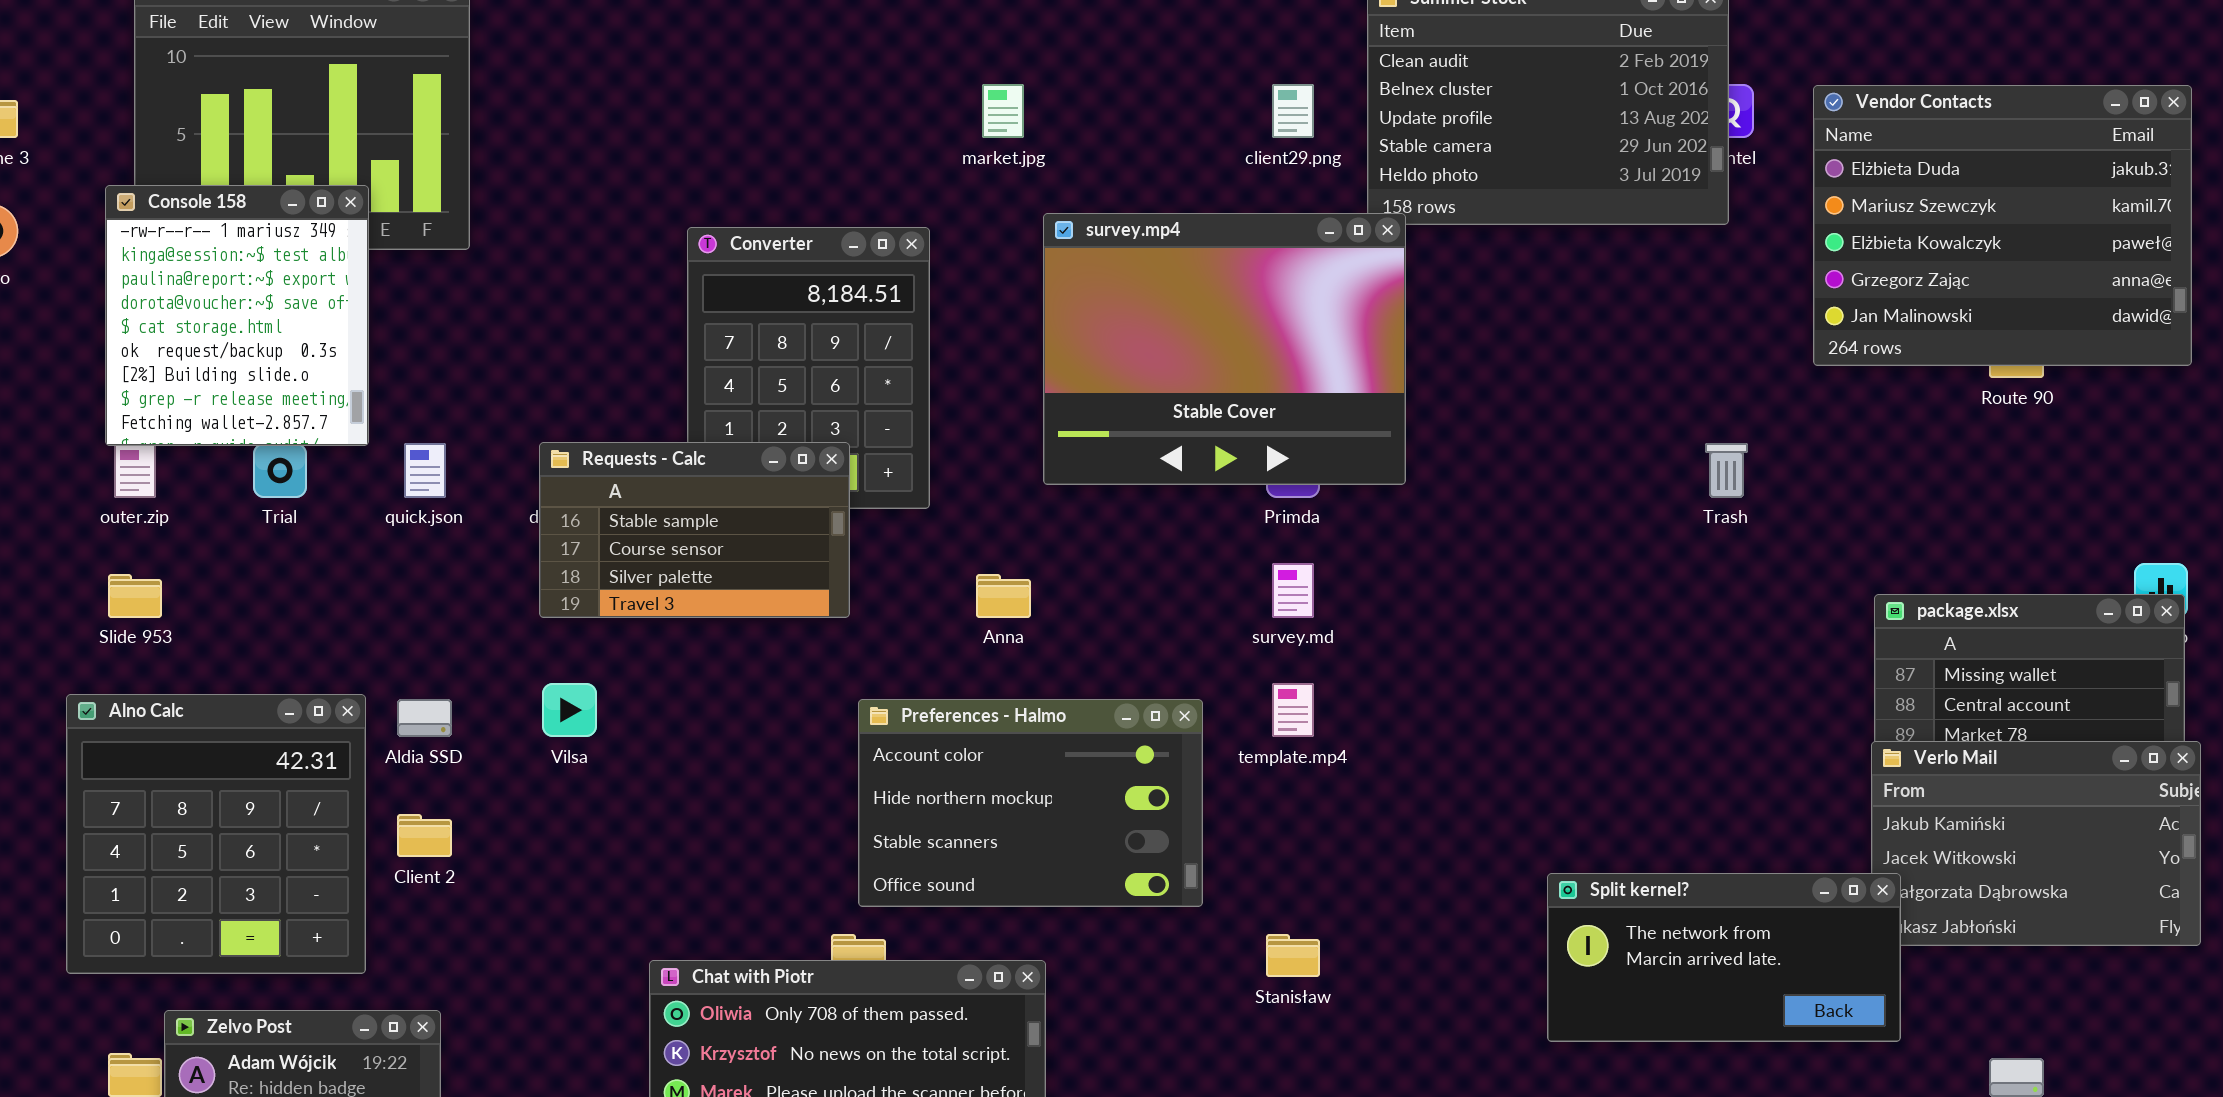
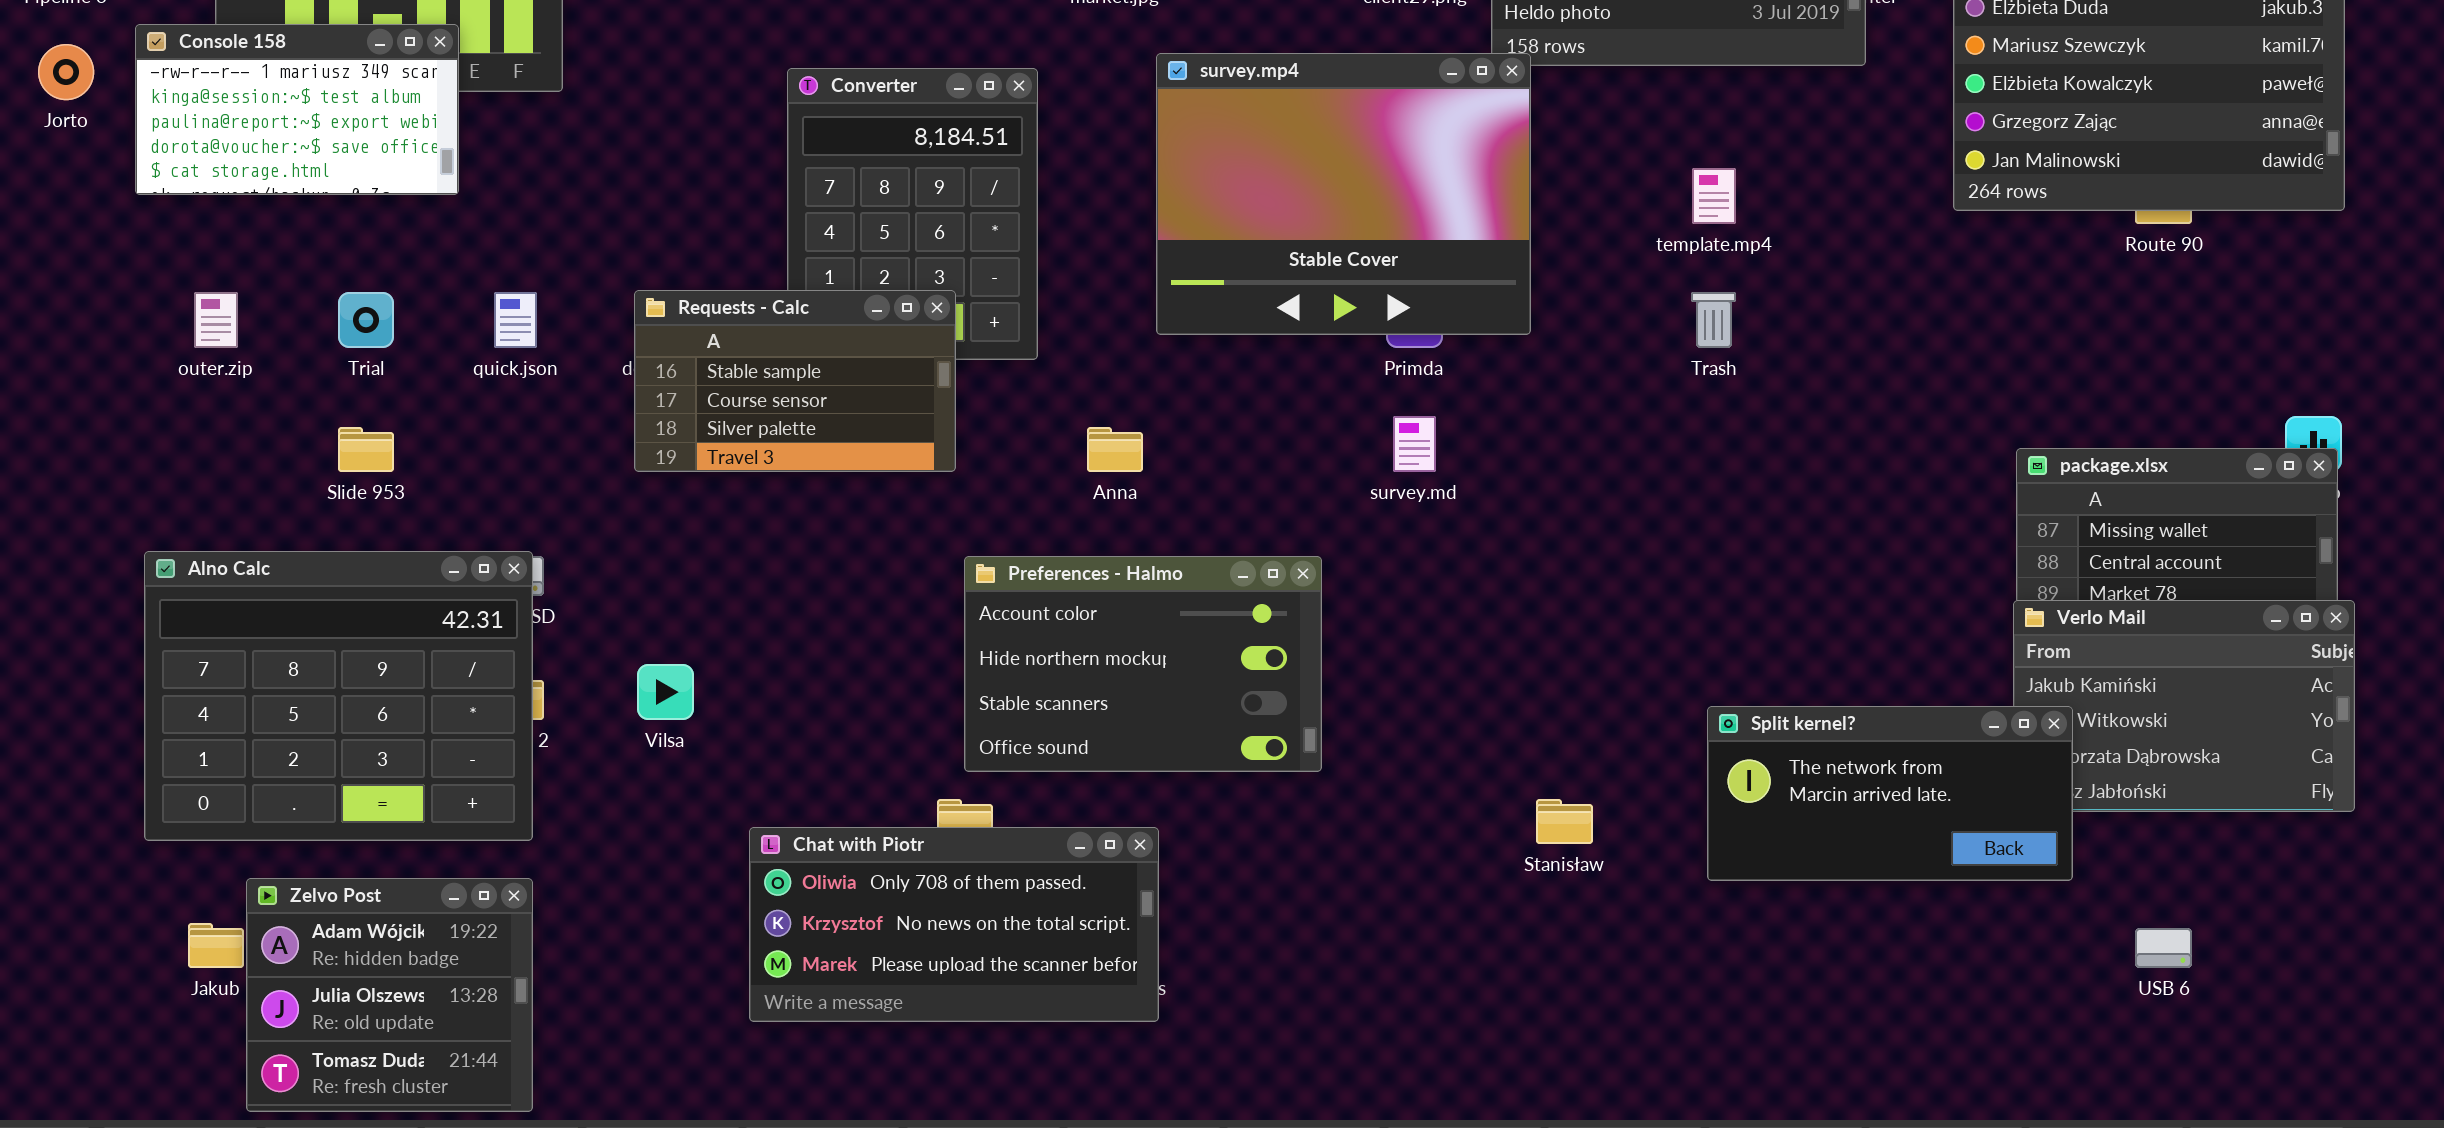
Console 158: [105,185,369,446] -> [135,24,459,195], resized
Trash: [1705,443,1748,498] -> [1691,292,1736,348], moved
Slide 953: [108,574,162,618] -> [338,427,394,472], moved
Vilsa: [542,683,597,737] -> [637,664,694,720], moved
template.mp4: [1272,683,1314,737] -> [1692,168,1736,224], moved
Alno Calc: [66,694,366,974] -> [144,551,533,841], resized
Split kernel?: [1547,873,1901,1042] -> [1707,706,2073,881], moved
Stanisław: [1266,934,1320,977] -> [1536,799,1593,844], moved

